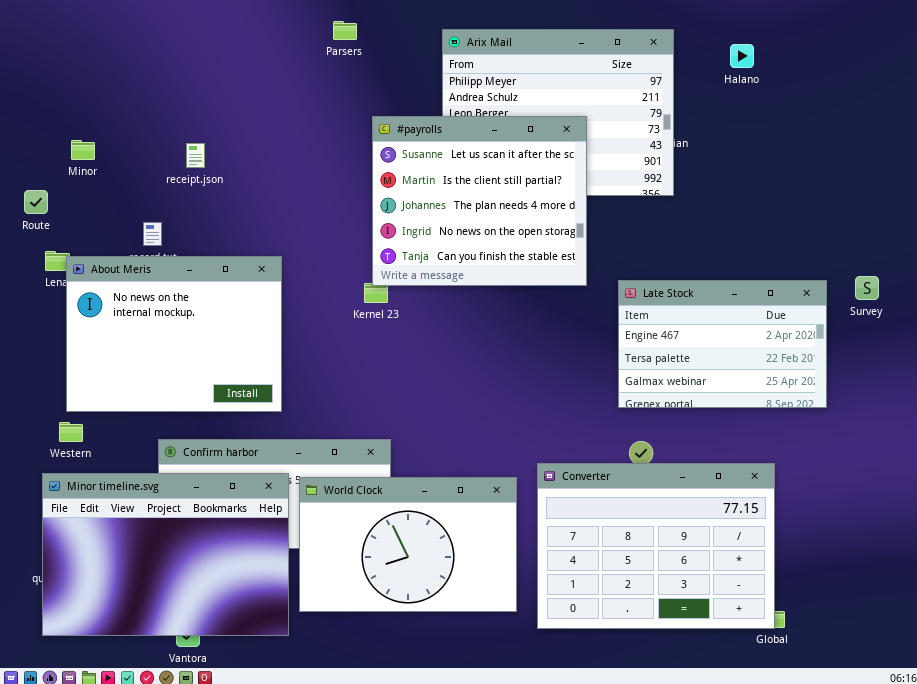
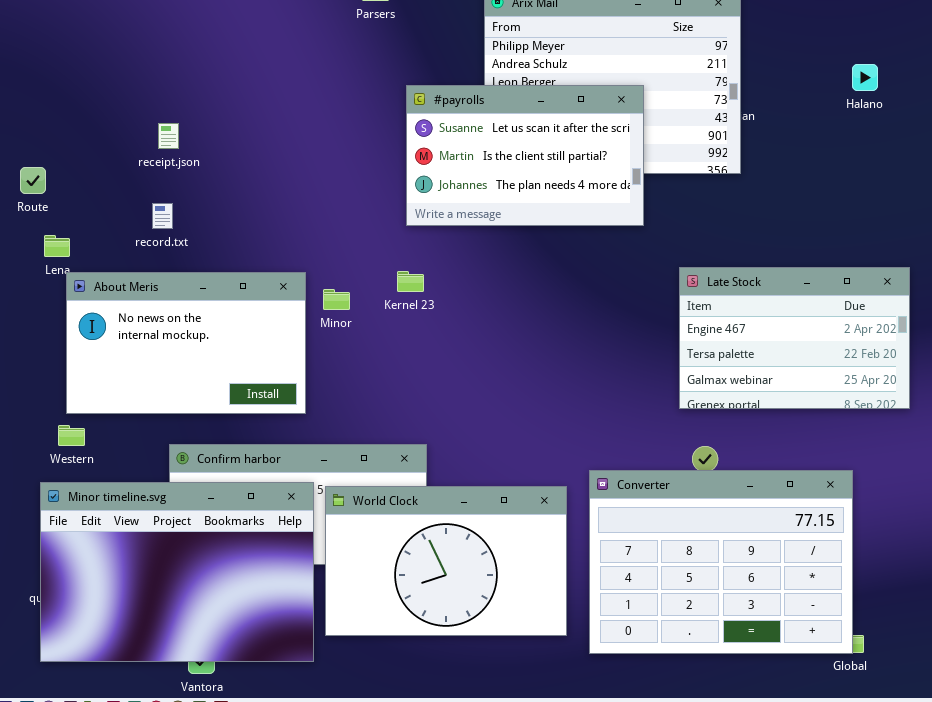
Halano: [730,44,754,68] -> [852,64,878,91], moved
#payrolls: [372,116,587,286] -> [406,85,644,226], resized
Minor: [71,140,95,160] -> [323,289,350,310], moved
receipt.json: [186,143,205,168] -> [158,123,179,149], moved
About Meris: [66,256,282,412] -> [66,272,306,414], resized

